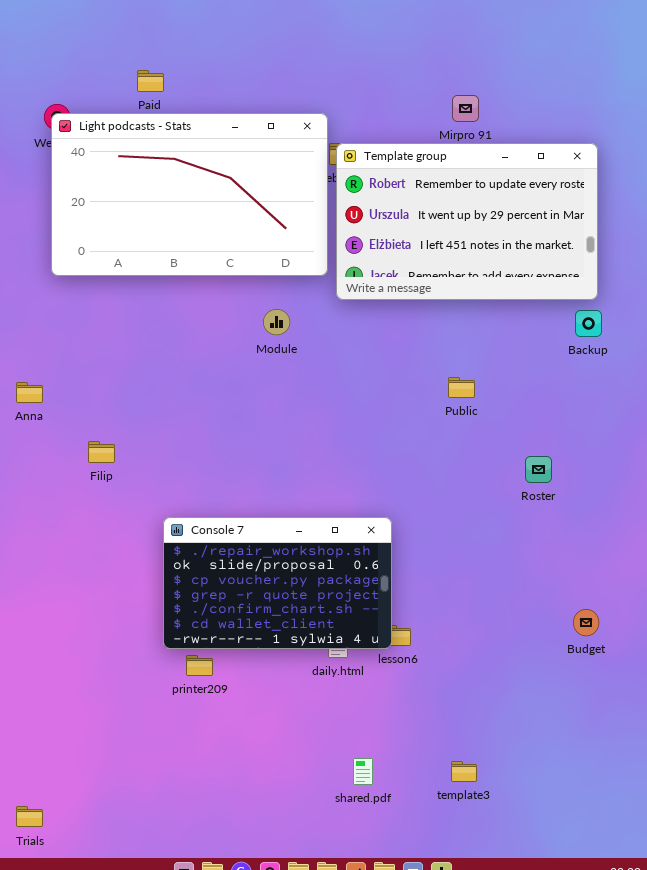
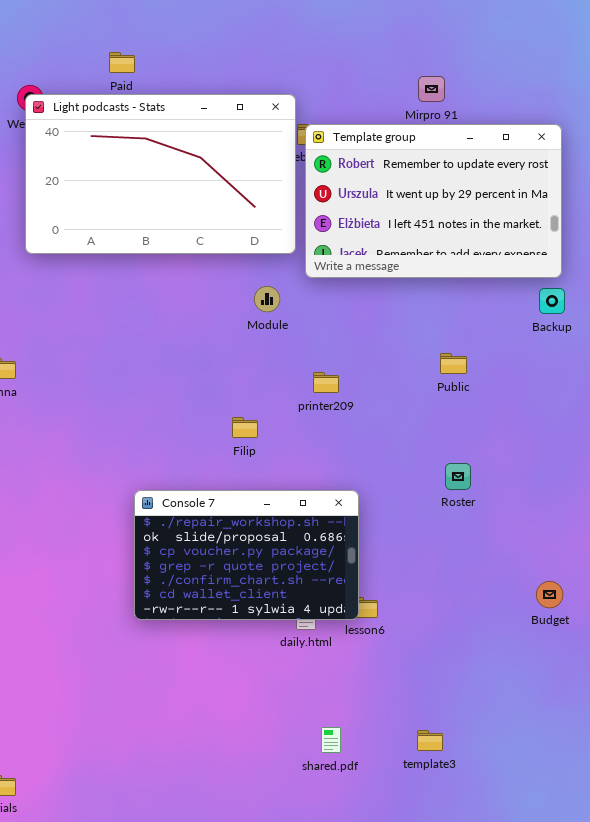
Module: [263,309,290,335] -> [254,286,280,312], moved
Public: [448,377,475,398] -> [440,353,467,374], moved
Filip: [88,441,115,463] -> [232,417,258,438], moved
Roster: [525,456,552,483] -> [445,463,471,490], moved
printer209: [186,655,213,676] -> [313,372,339,393], moved

